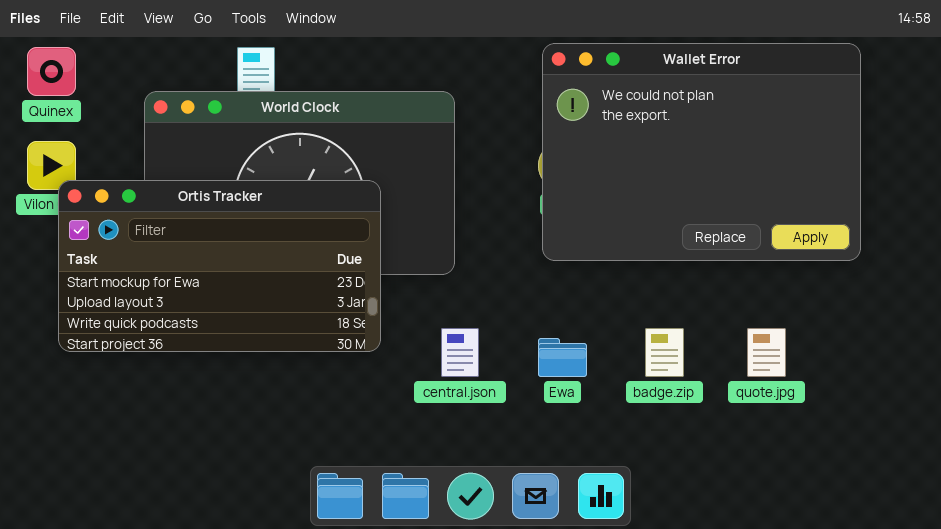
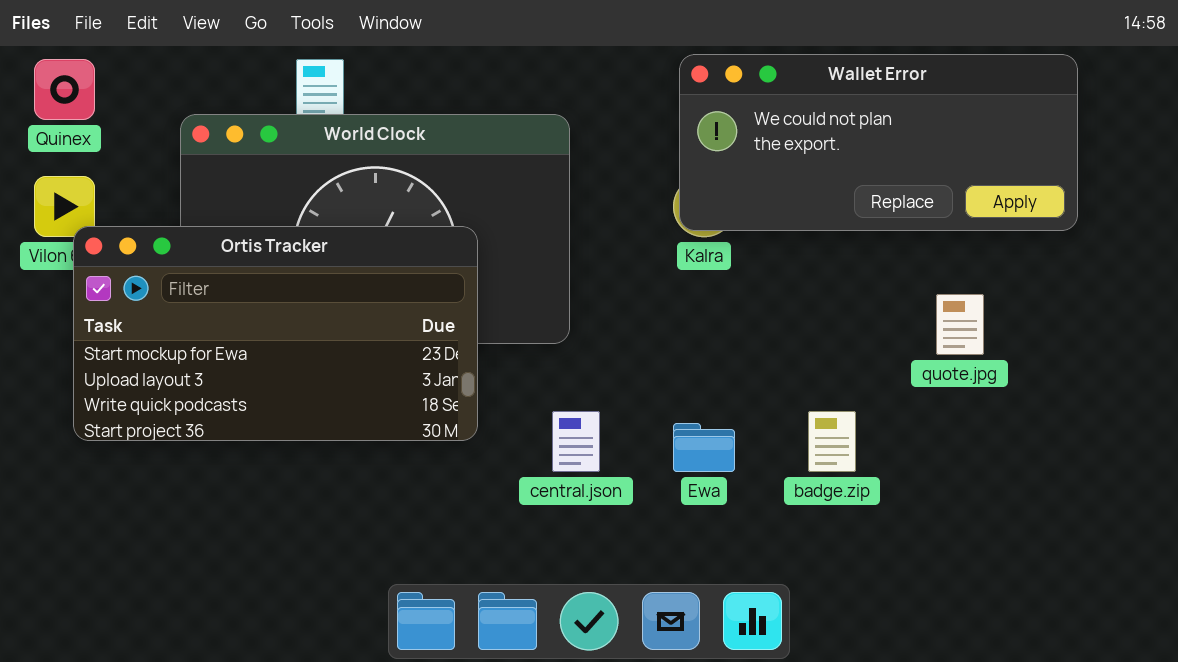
Wallet Error: [542,43,861,261] -> [679,54,1078,231], resized
quote.jpg: [747,328,786,377] -> [936,294,984,355], moved

